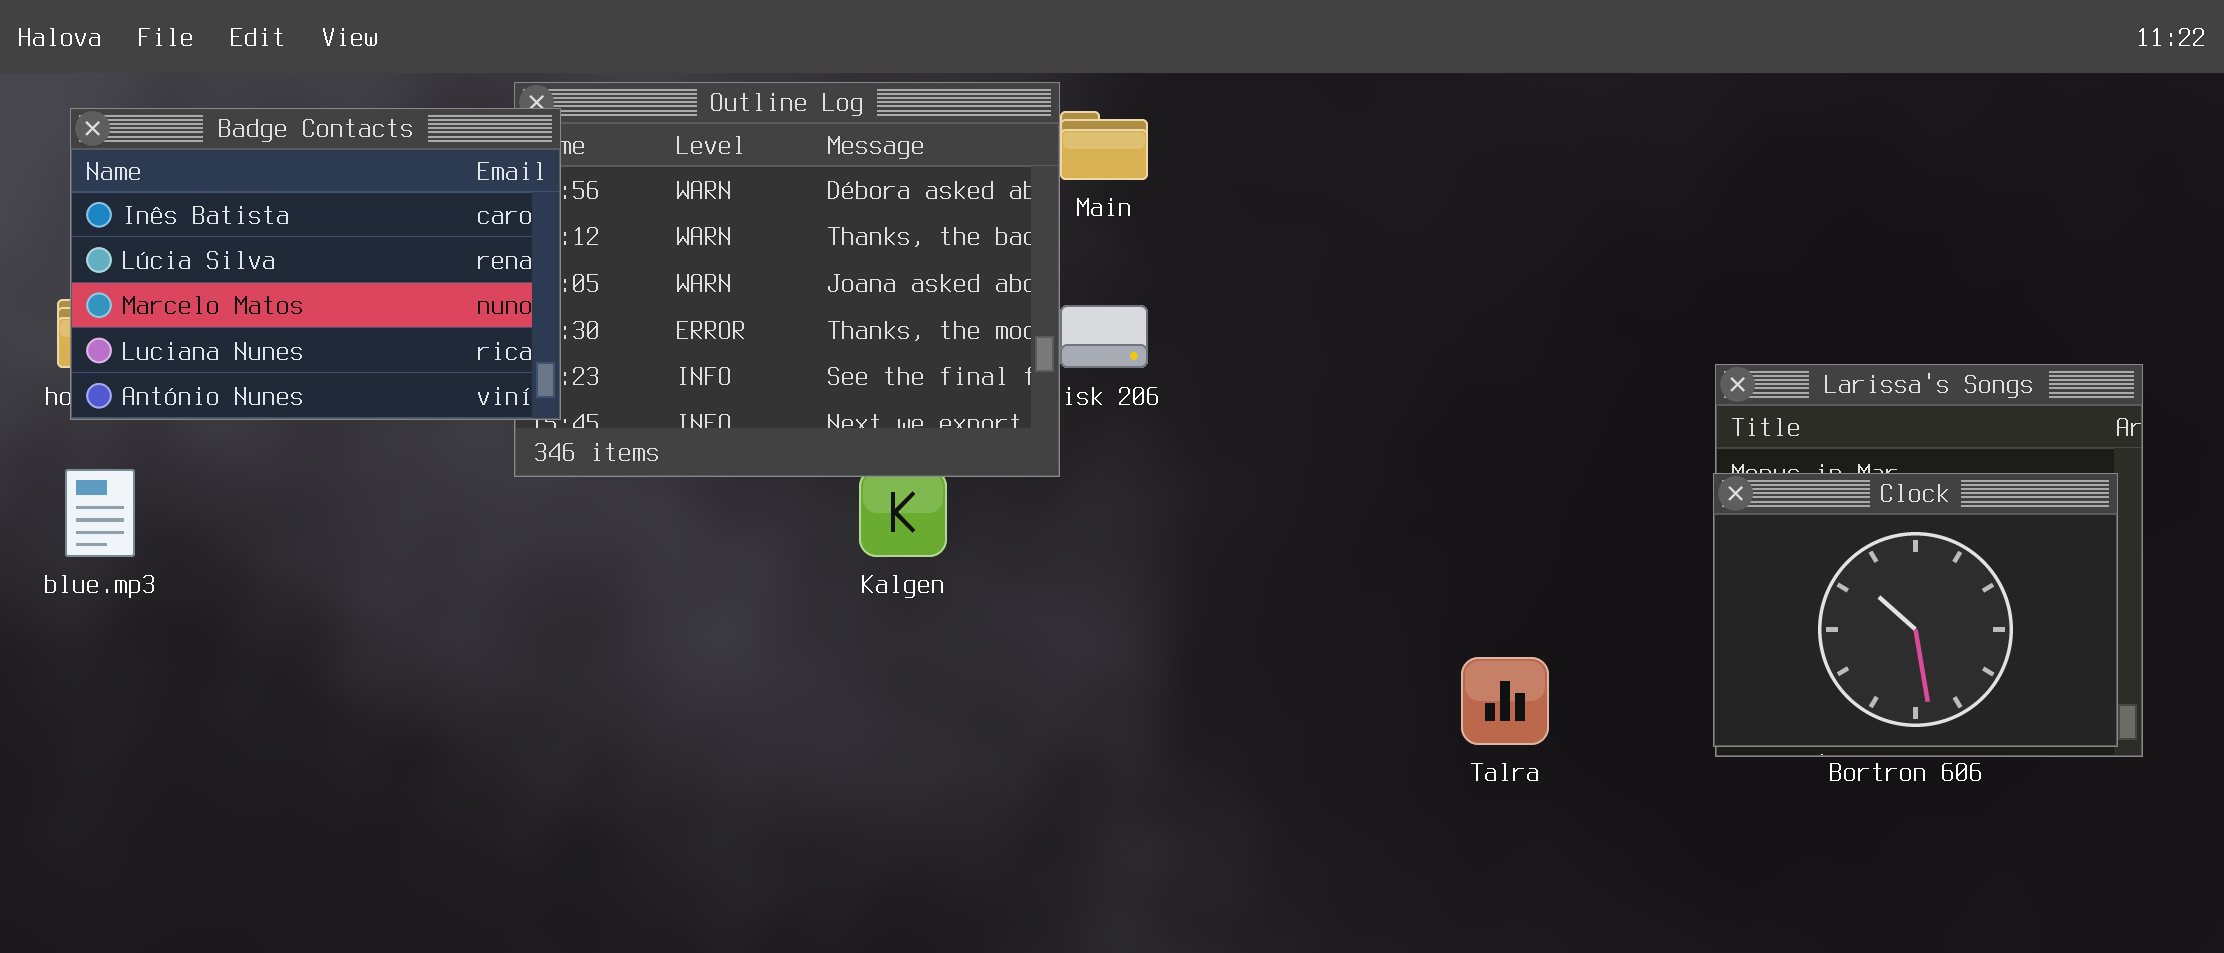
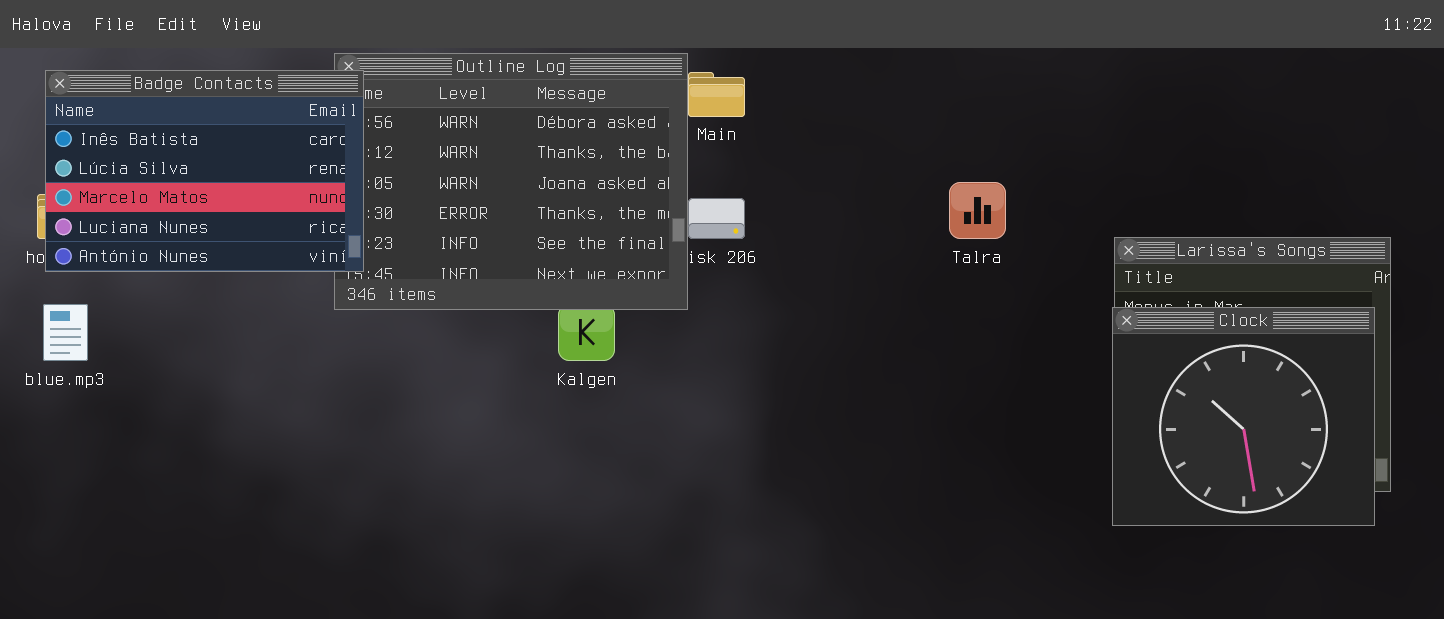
Clock: [1713,473,2118,747] -> [1112,307,1375,526], resized
Talra: [1461,657,1549,745] -> [949,182,1006,239], moved

